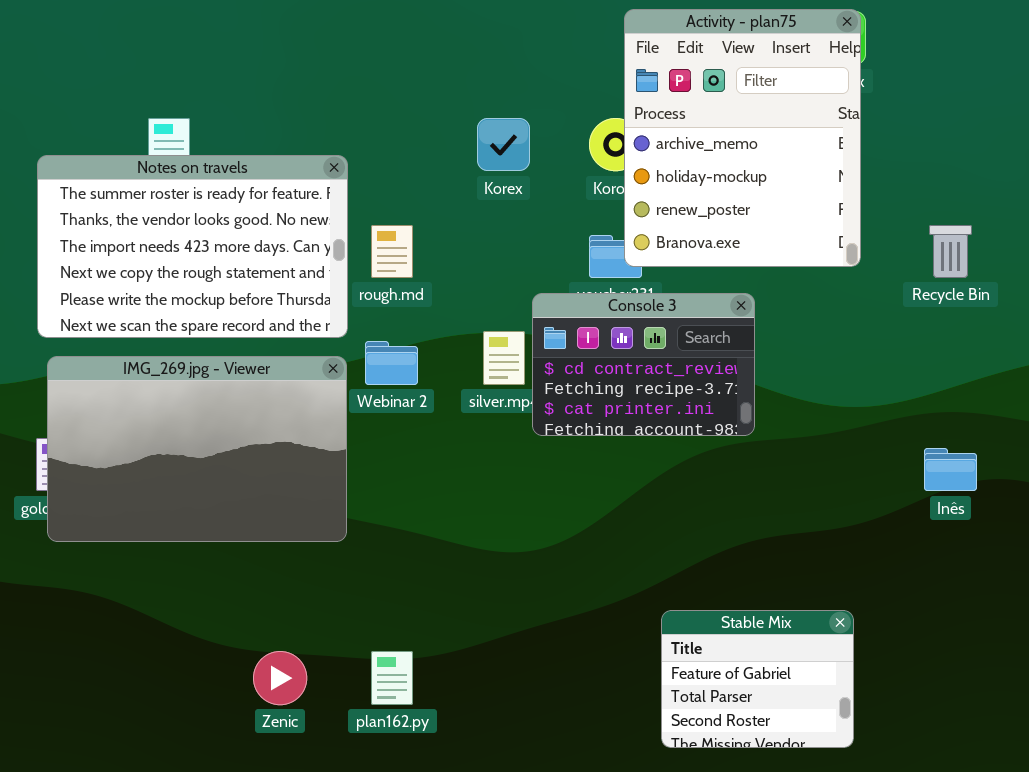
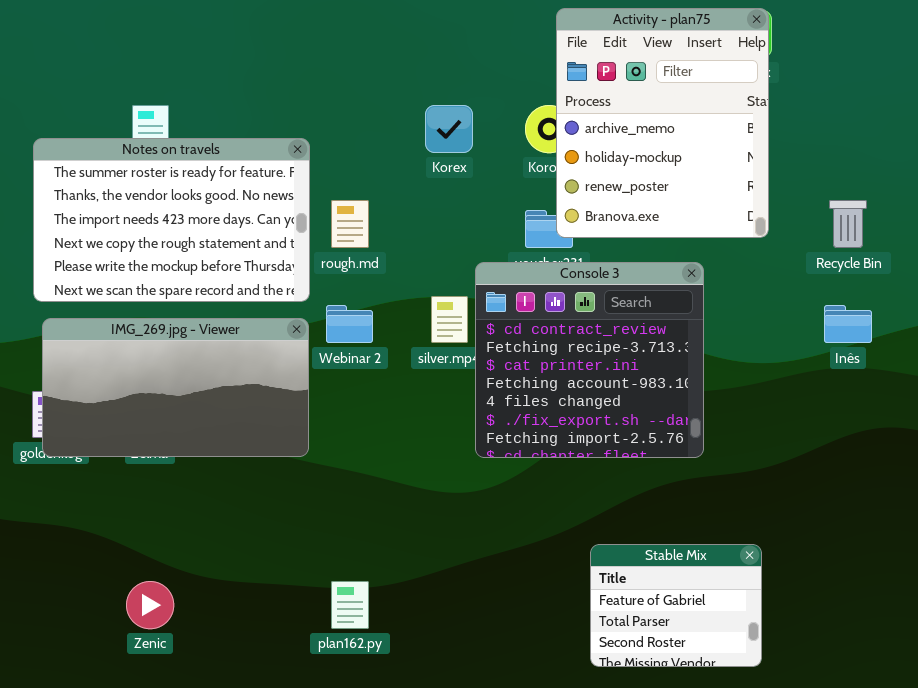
Console 3: [532,293,755,436] -> [475,262,704,458], resized
IMG_269.jpg - Viewer: [47,356,347,542] -> [42,318,309,457], resized
Inês: [924,448,977,491] -> [824,305,872,343], moved
Zenic: [253,651,307,705] -> [126,581,174,629], moved

